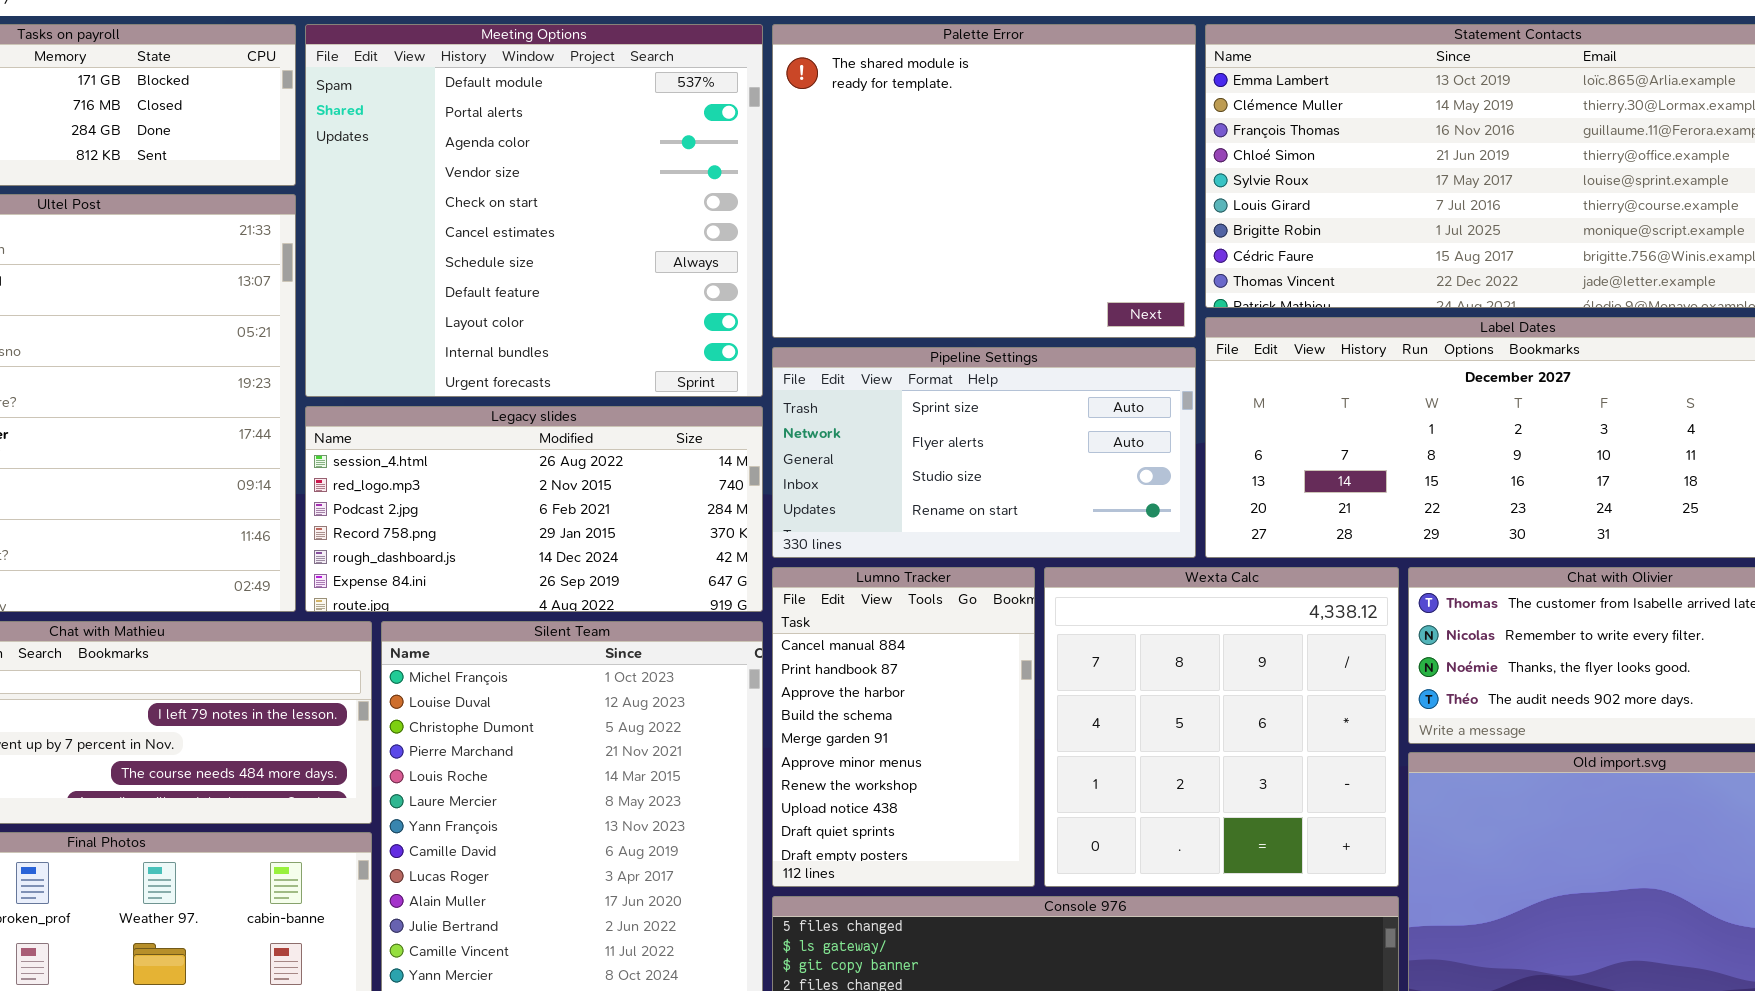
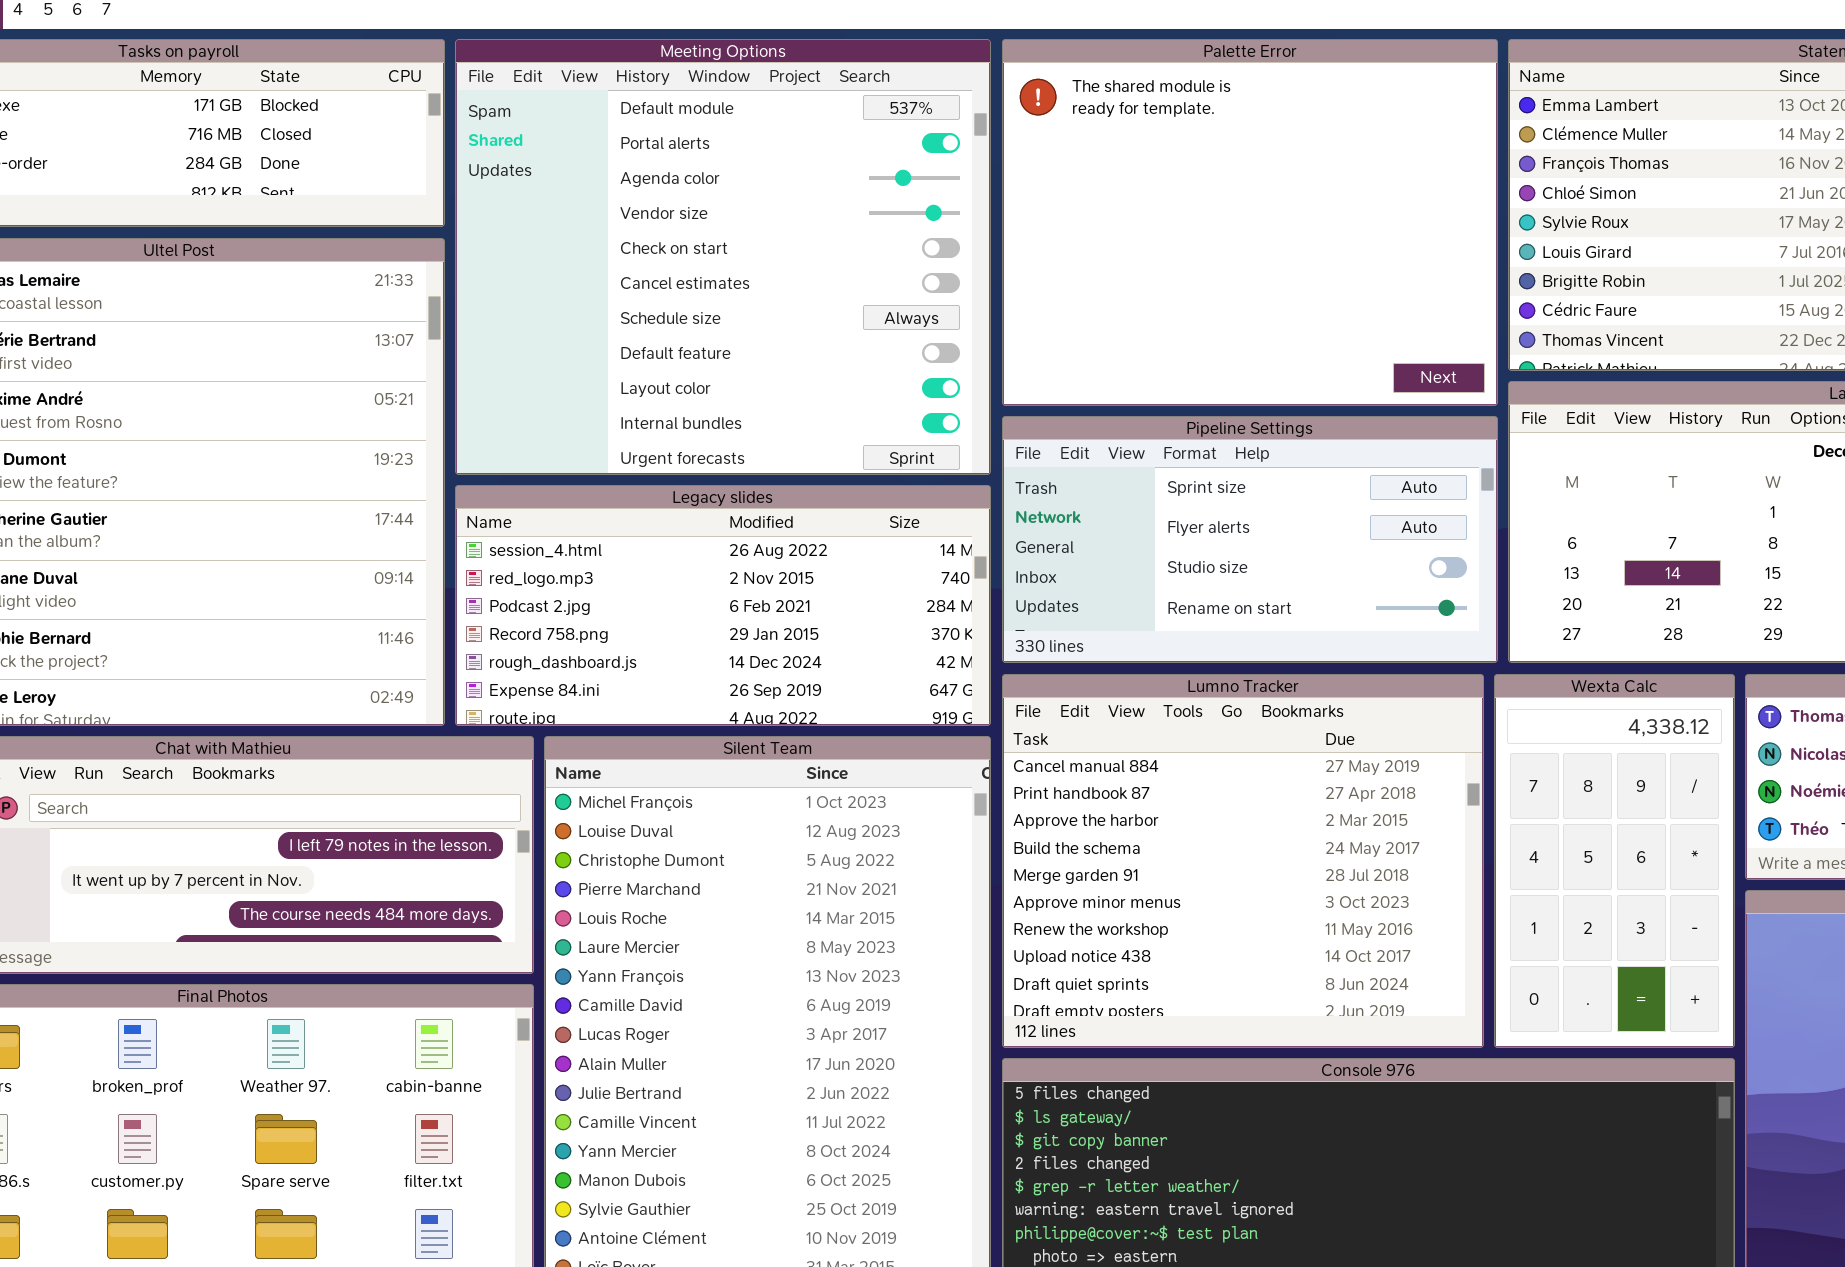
Lumno Tracker: [772,567,1035,887] -> [1002,674,1484,1048], resized
Wexta Calc: [1044,567,1399,887] -> [1494,674,1735,1048], resized

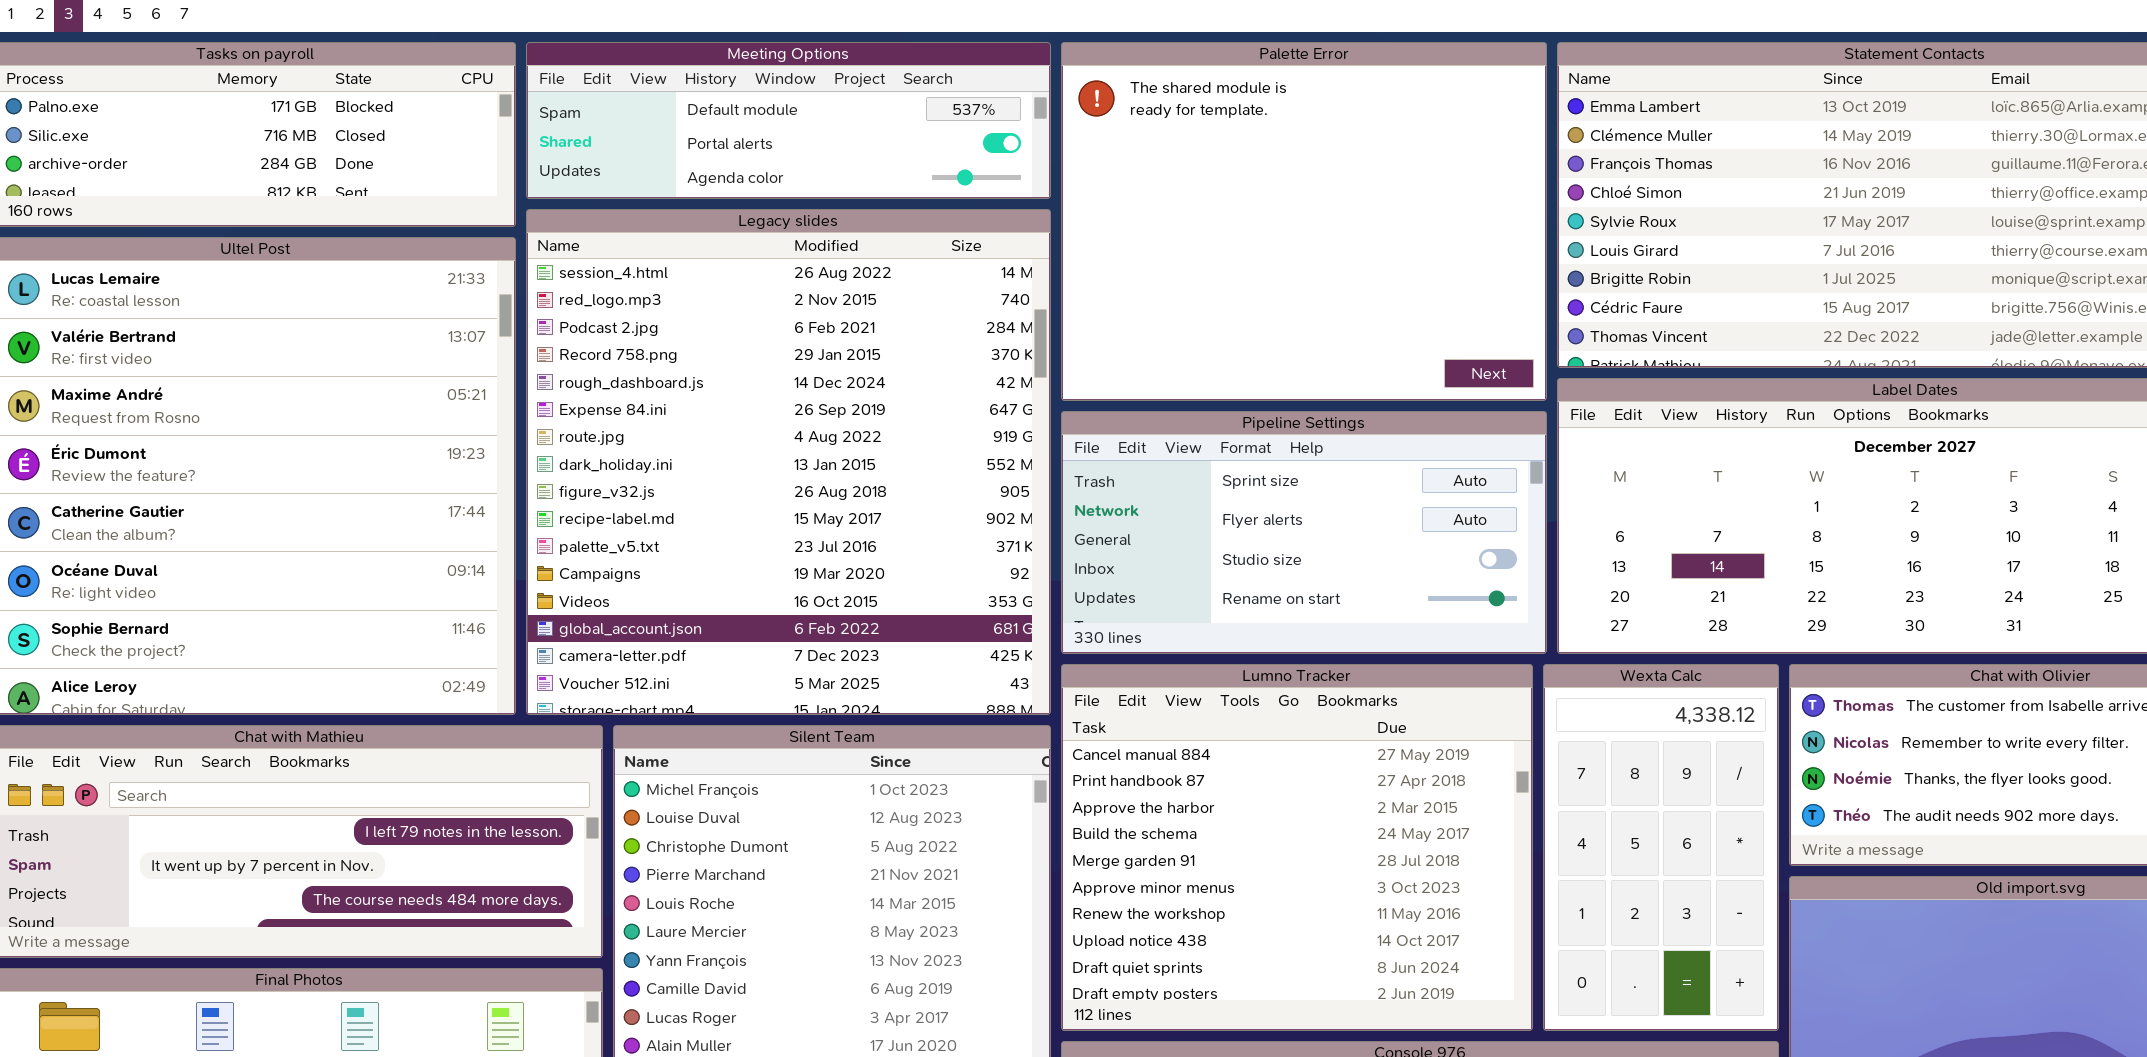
Meeting Options: [455,39,991,475] -> [526,42,1051,199], resized
Legacy slides: [455,485,991,726] -> [526,209,1051,715], resized

